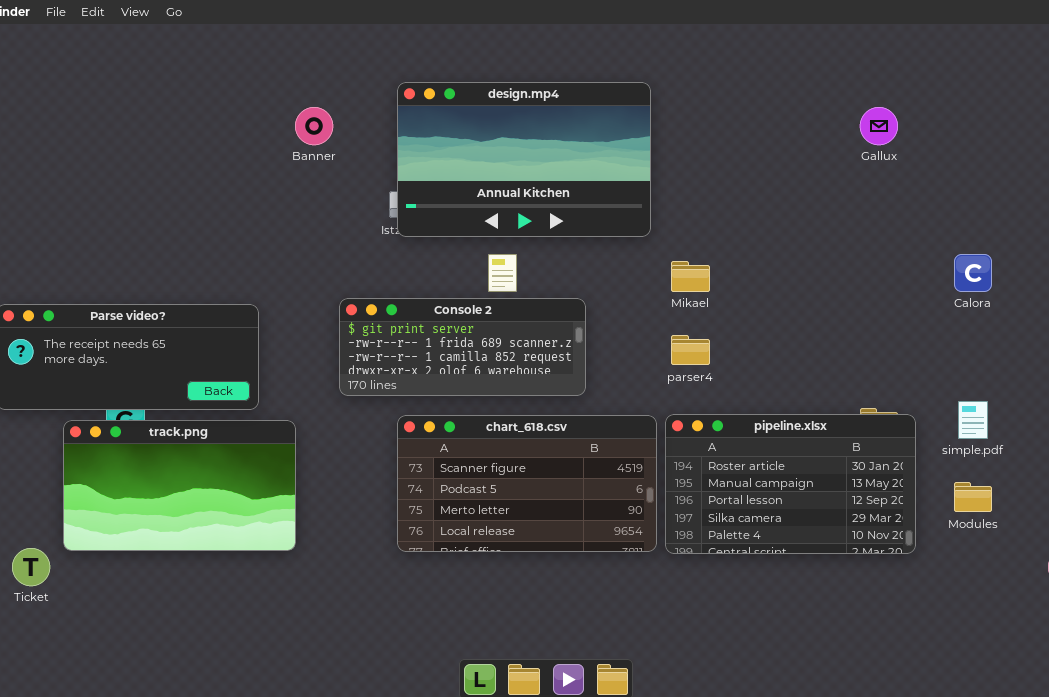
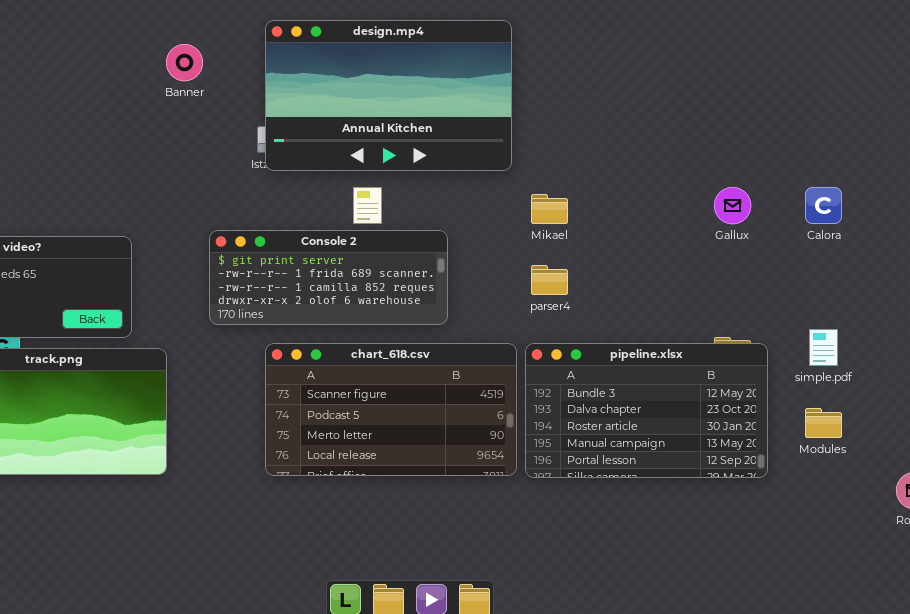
Gallux: [860,107,898,145] -> [714,187,751,224], moved
pipeline.xlsx: [665,414,916,554] -> [525,343,768,478], scrolled up 2 rows

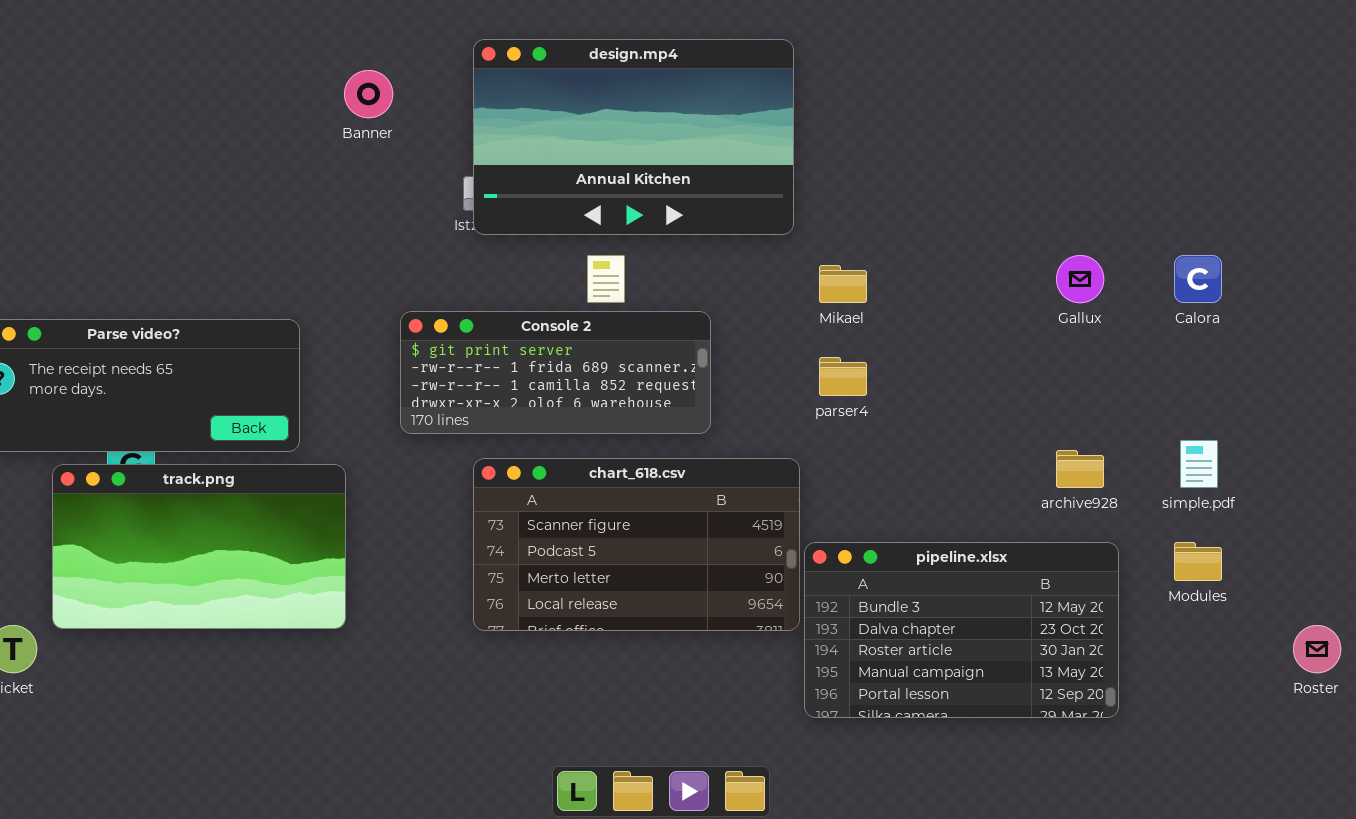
pipeline.xlsx: [525,343,768,478] -> [804,542,1119,718], moved

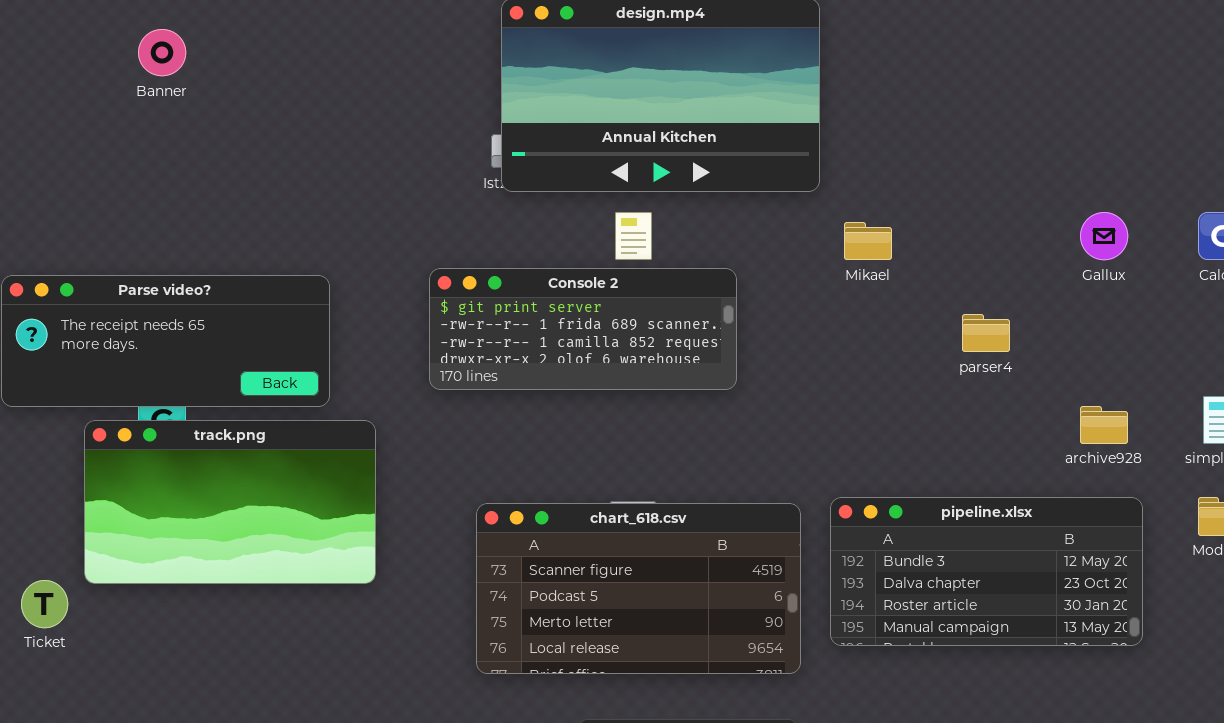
Banner: [344,70,393,118] -> [138,29,186,76], moved
parser4: [819,357,867,396] -> [962,314,1010,352], moved
chart_618.csv: [473,458,800,631] -> [476,503,801,674], moved
pipeline.xlsx: [804,542,1119,718] -> [830,497,1143,646], resized

